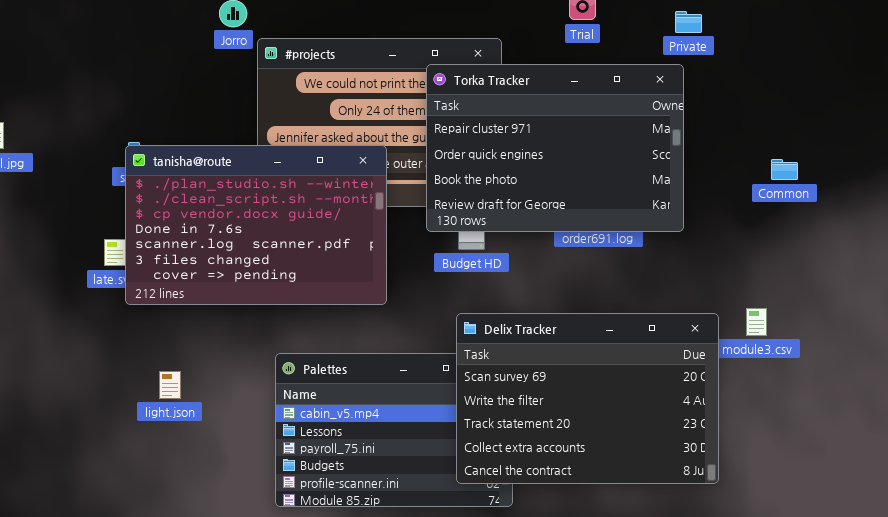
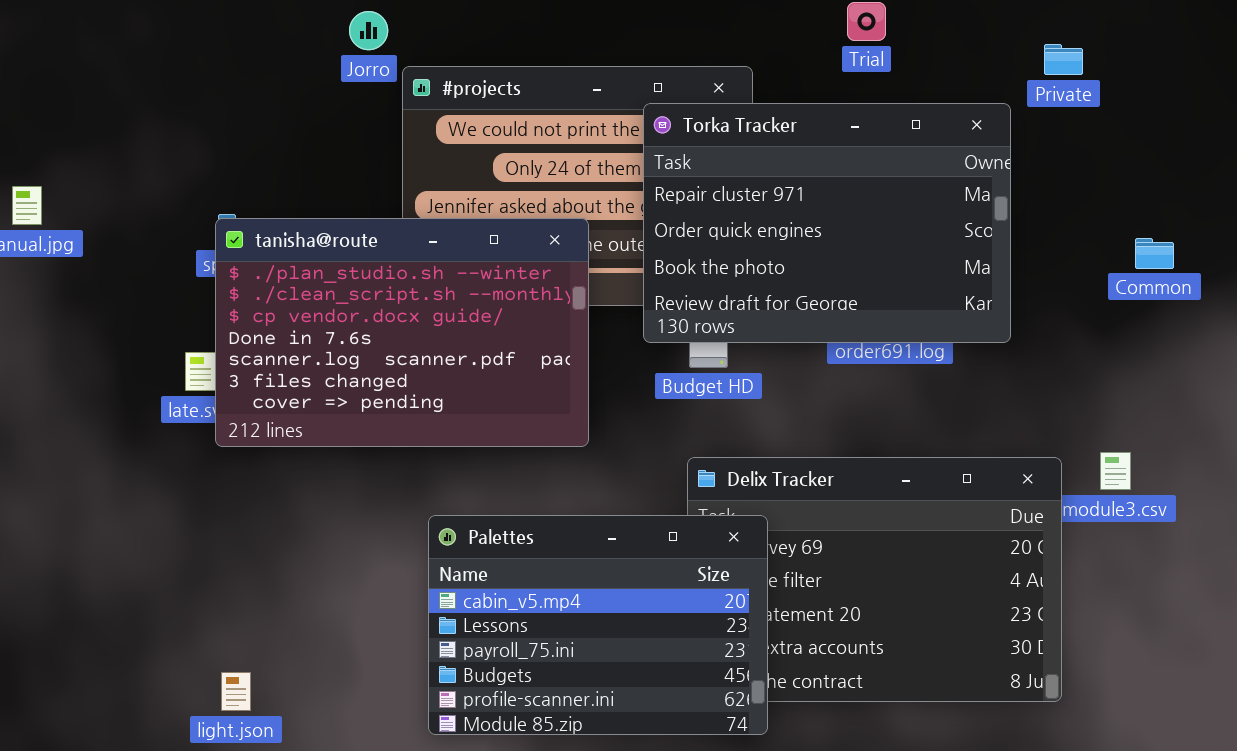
Private: [675,11,702,33] -> [1044,44,1083,75], moved
Palettes: [275,353,513,507] -> [428,515,768,735], raised
light.json: [159,371,181,399] -> [221,672,251,711], moved

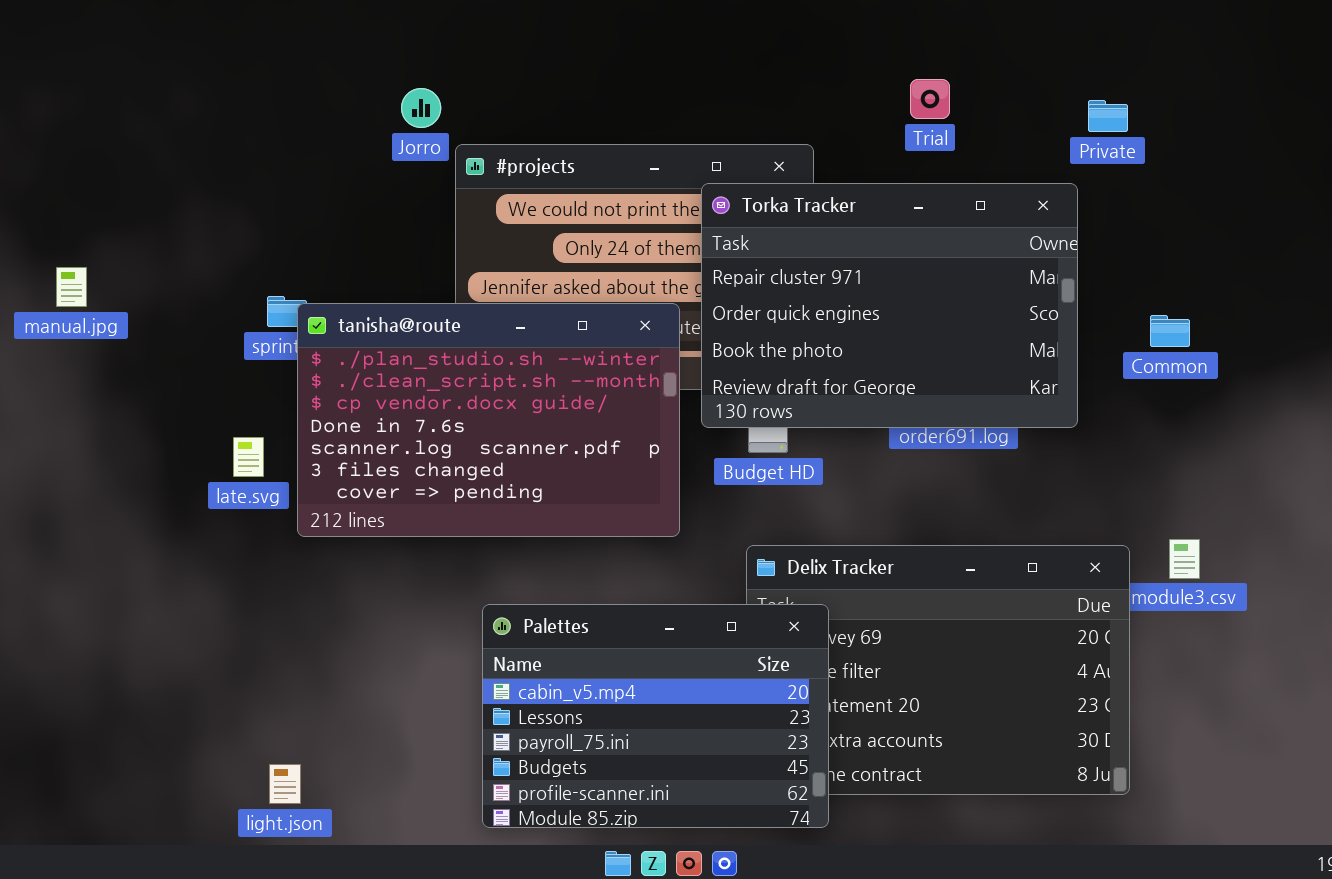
Private: [1044,44,1083,75] -> [1088,100,1128,132], moved
tanisha@route: [215,218,589,447] -> [297,303,680,537], moved
Common: [1135,238,1174,269] -> [1150,315,1190,347], moved

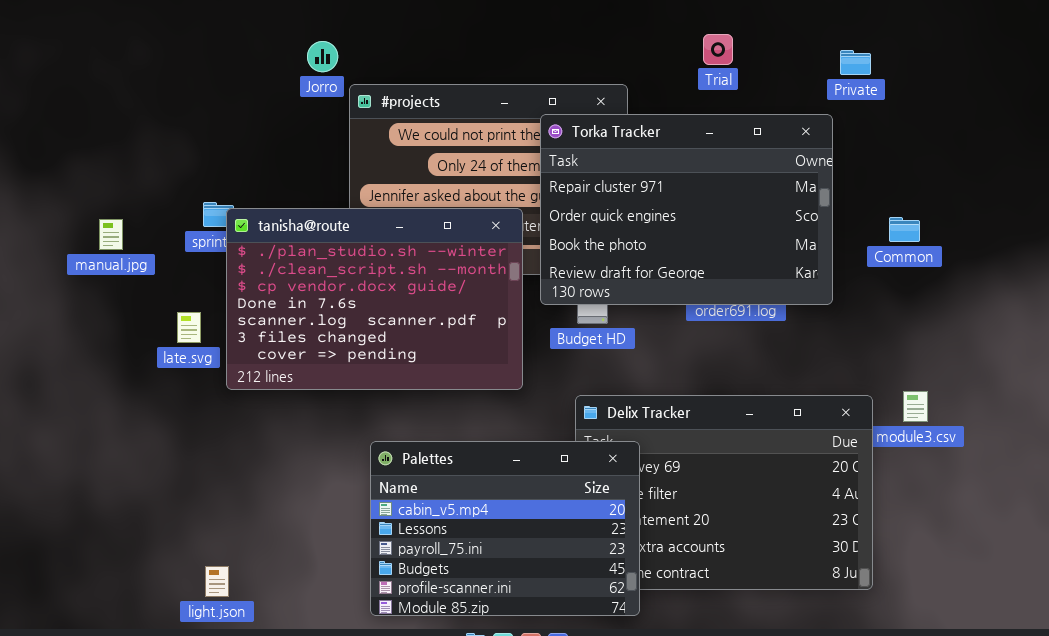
manual.jpg: [56,267,87,307] -> [99,219,123,250], moved

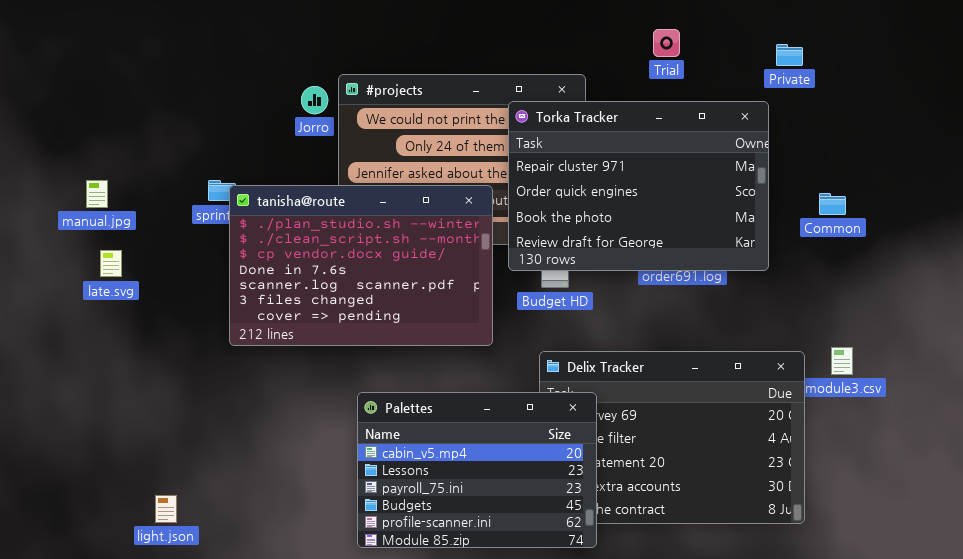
Jorro: [307,41,338,72] -> [301,86,328,114], moved
manual.jpg: [99,219,123,250] -> [86,180,108,208], moved
late.svg: [177,312,201,343] -> [100,250,122,277], moved
light.json: [205,566,229,597] -> [155,495,177,523], moved

